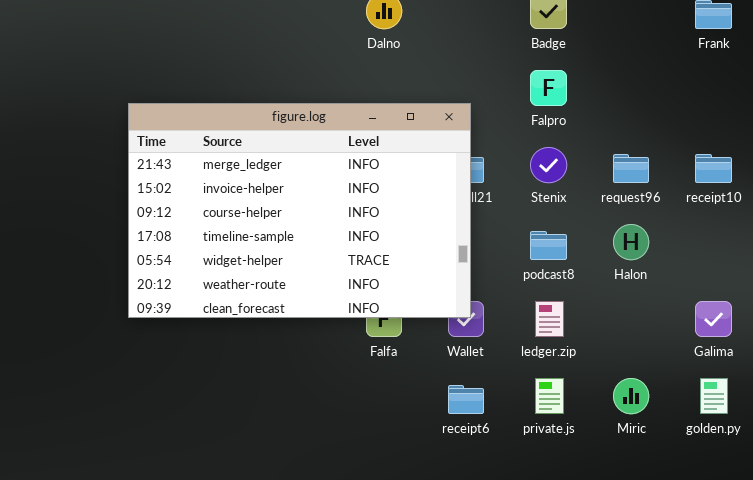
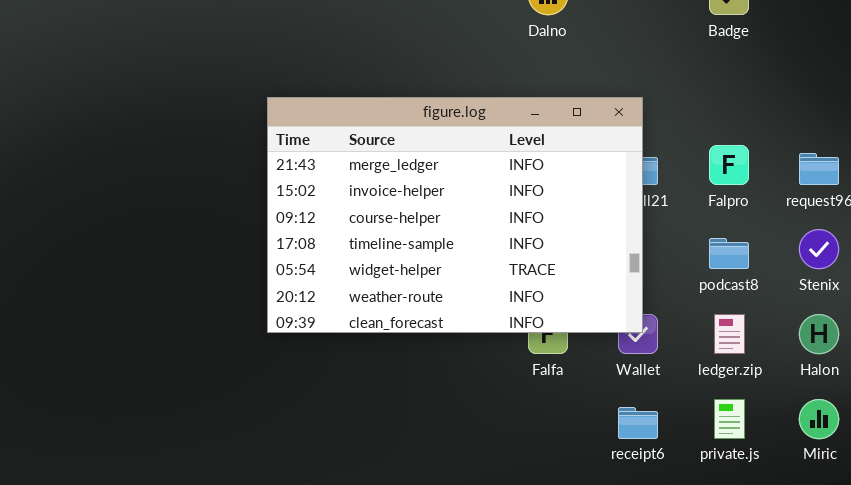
Falpro: [530,70,567,106] -> [709,145,749,185], moved
Stenix: [530,147,567,183] -> [799,229,839,269], moved
Halon: [613,224,649,260] -> [799,314,839,354], moved

